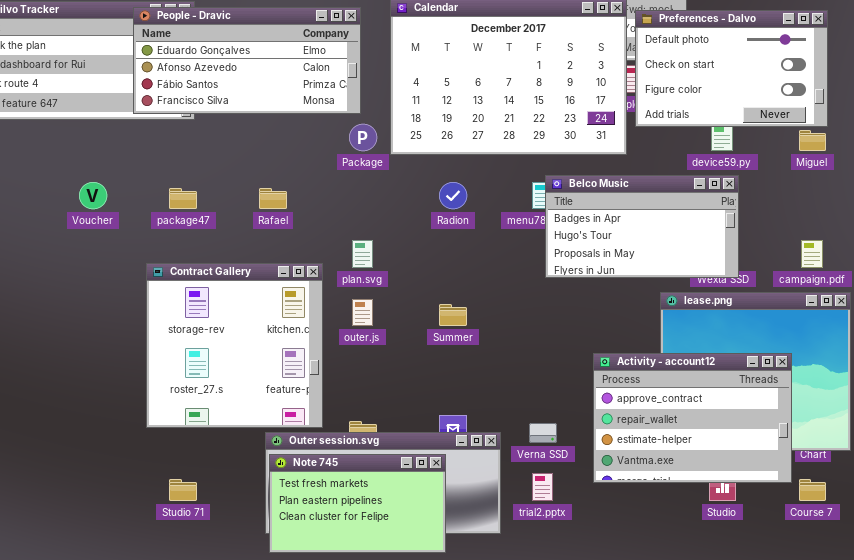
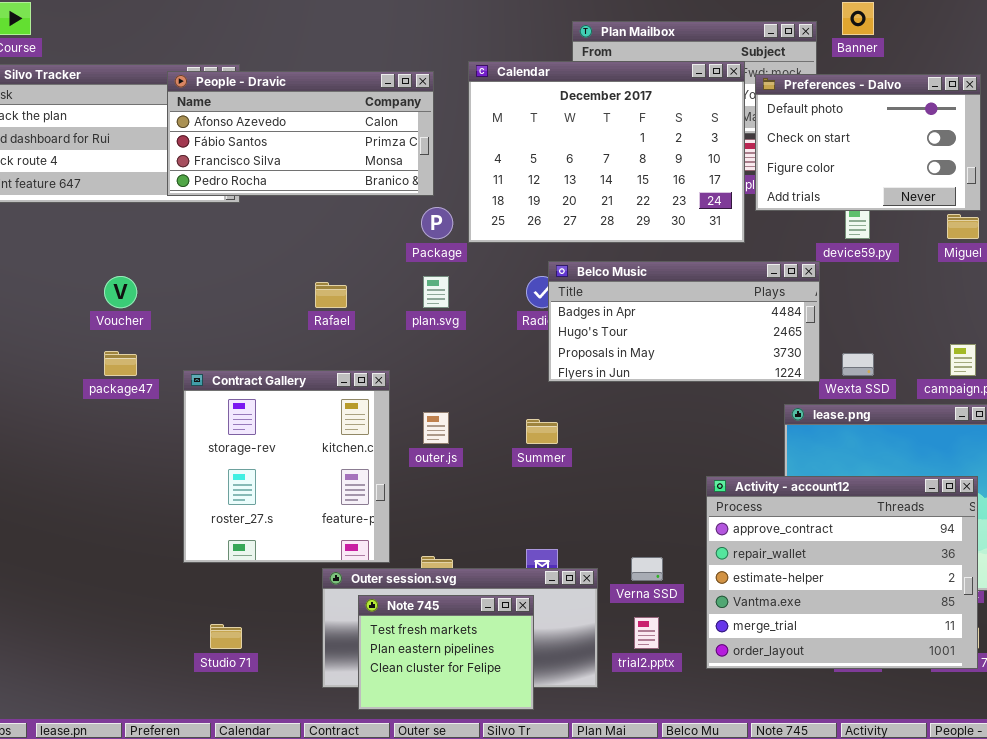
People - Dravic: [133,7,361,114] -> [167,71,434,196], scrolled down 1 row
Belco Music: [545,175,739,278] -> [548,261,820,382], moved, resized
package47: [169,188,197,209] -> [104,351,137,376], moved
plan.svg: [352,240,373,268] -> [423,276,449,308], moved
Activity - account12: [593,353,792,483] -> [706,476,978,669], resized
Note 745: [269,454,446,553] -> [358,595,534,710], resized

